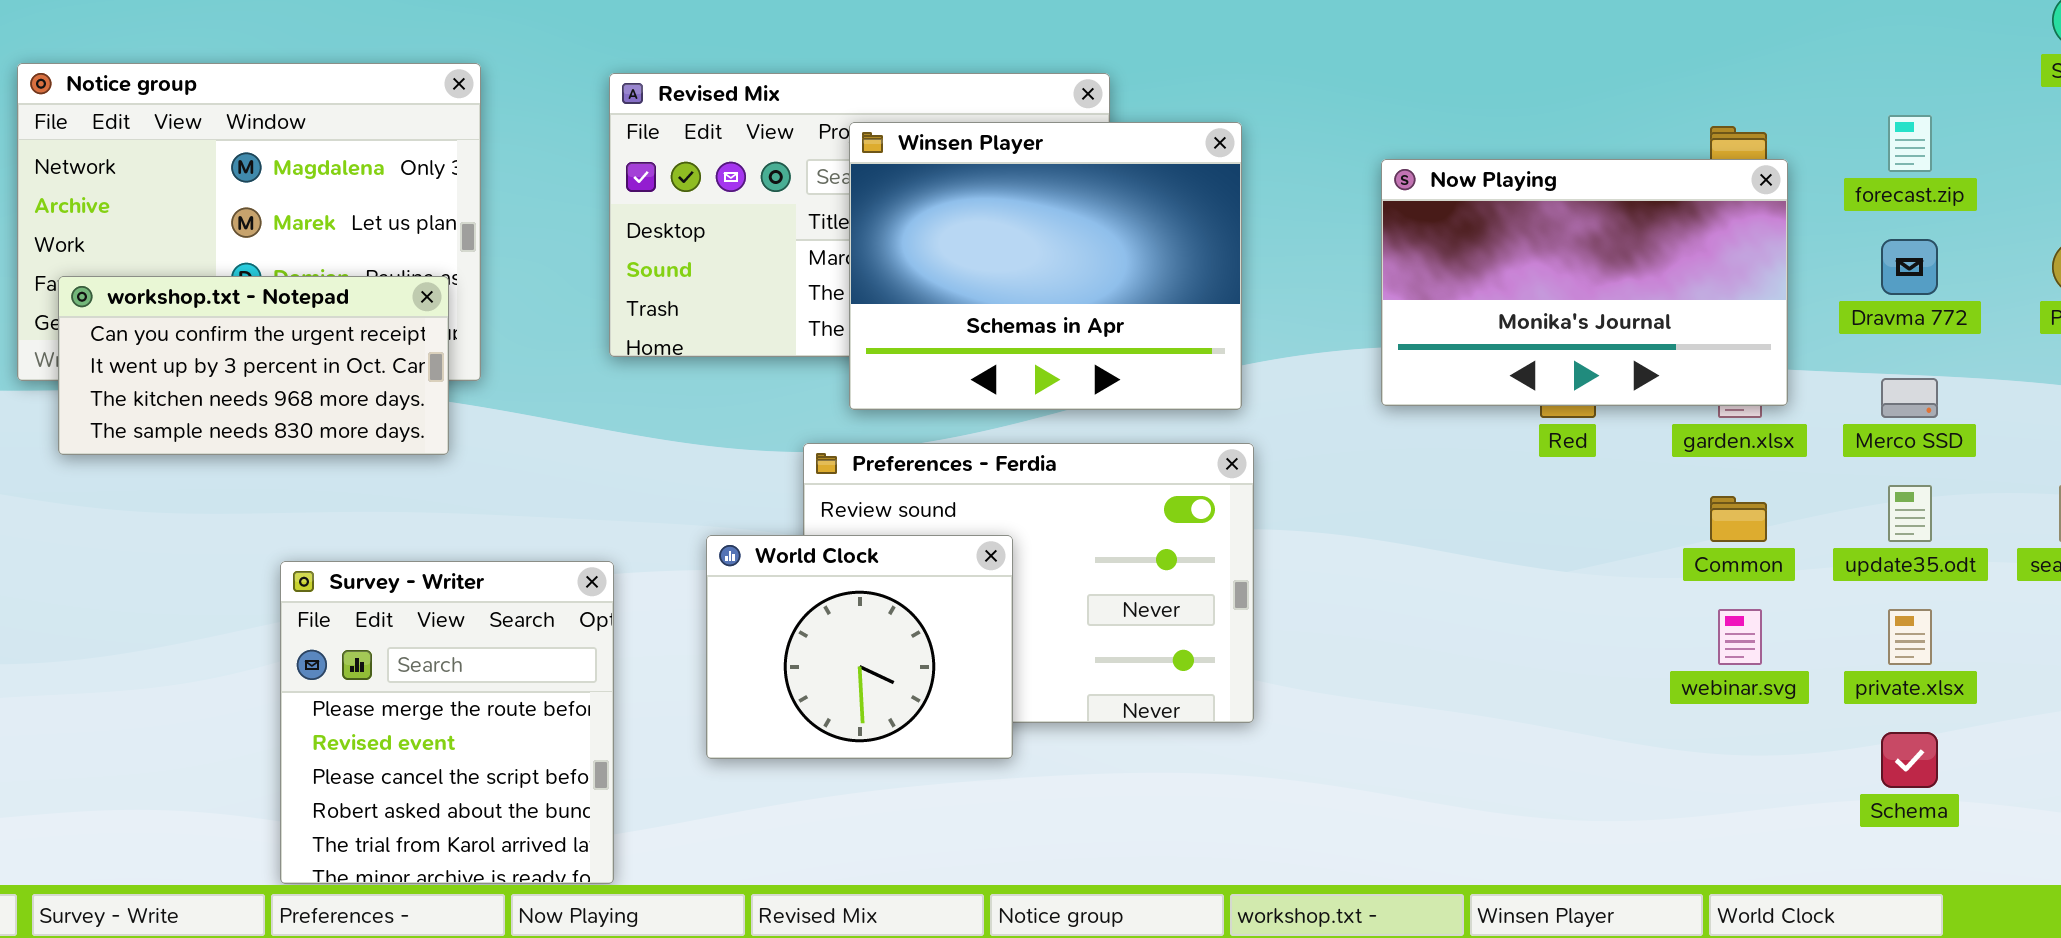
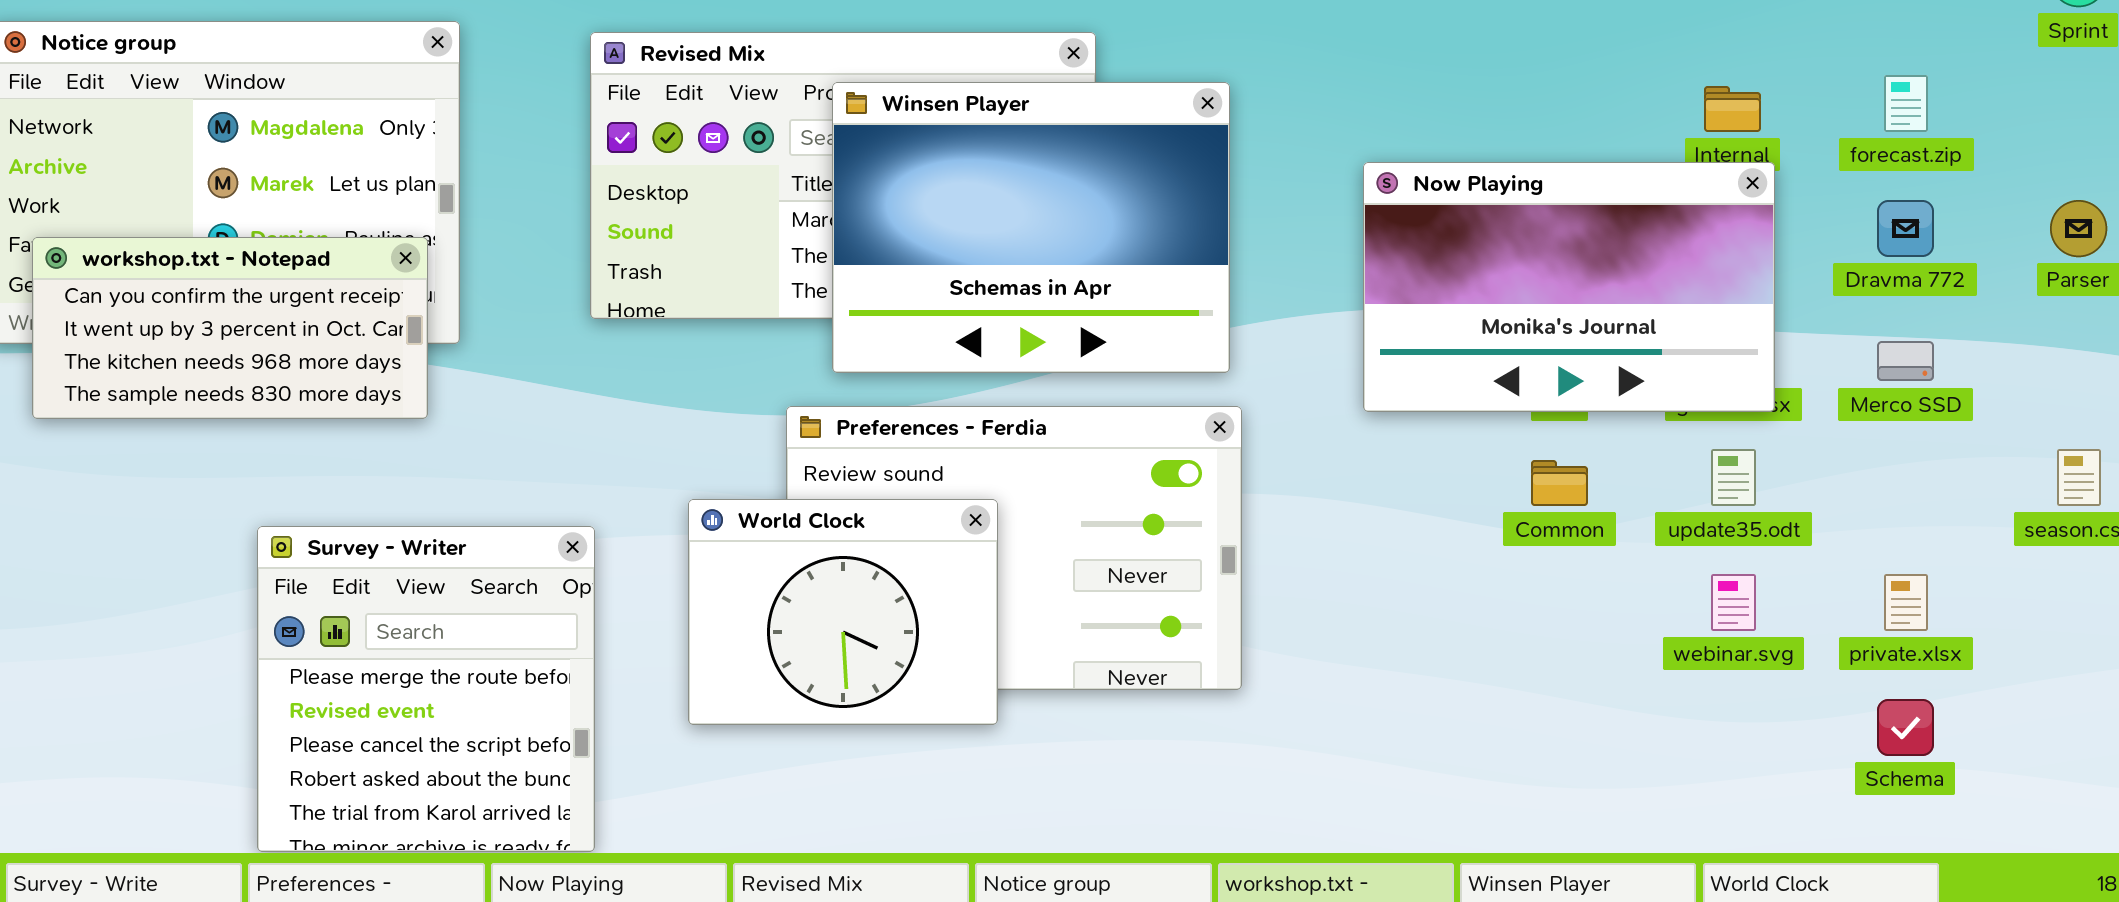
Now Playing: [1381,159,1788,406] -> [1363,162,1775,412], moved
update35.odt: [1888,485,1932,542] -> [1711,449,1756,506], moved
Common: [1710,496,1767,542] -> [1531,460,1588,506], moved

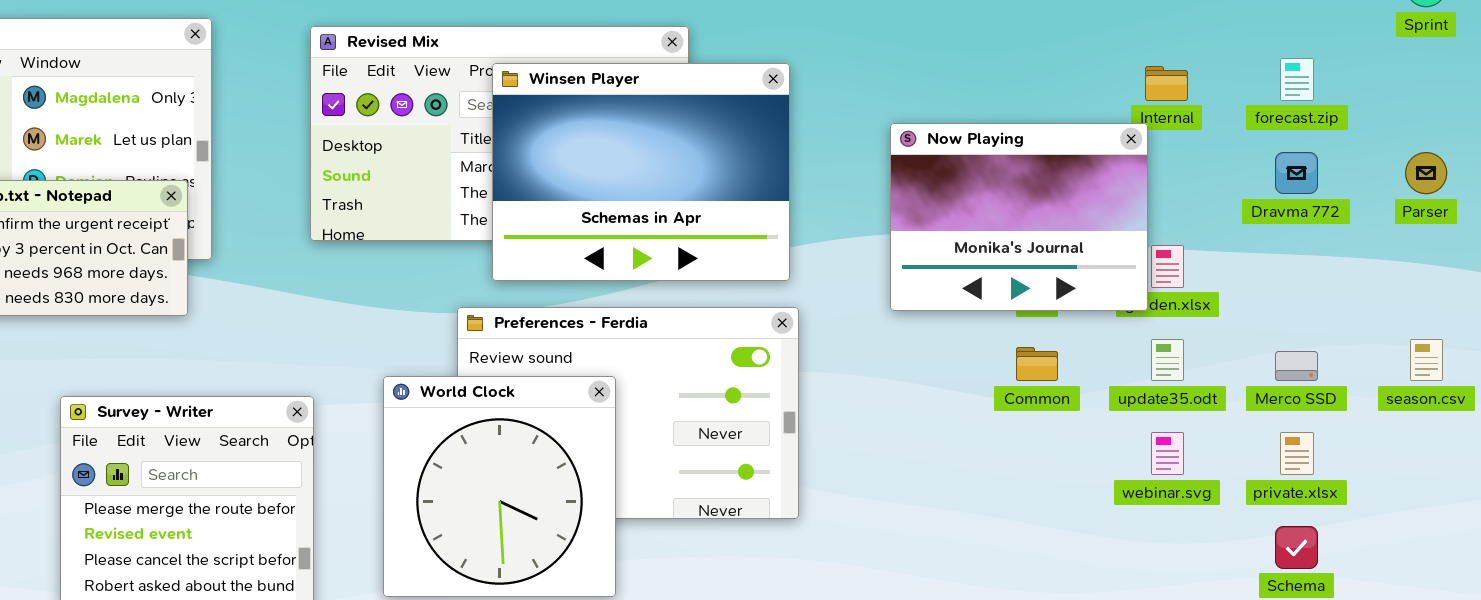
Now Playing: [1363,162,1775,412] -> [890,123,1148,311], resized
Merco SSD: [1877,341,1934,381] -> [1275,351,1318,381], moved
World Clock: [688,499,998,725] -> [383,376,616,597], resized

